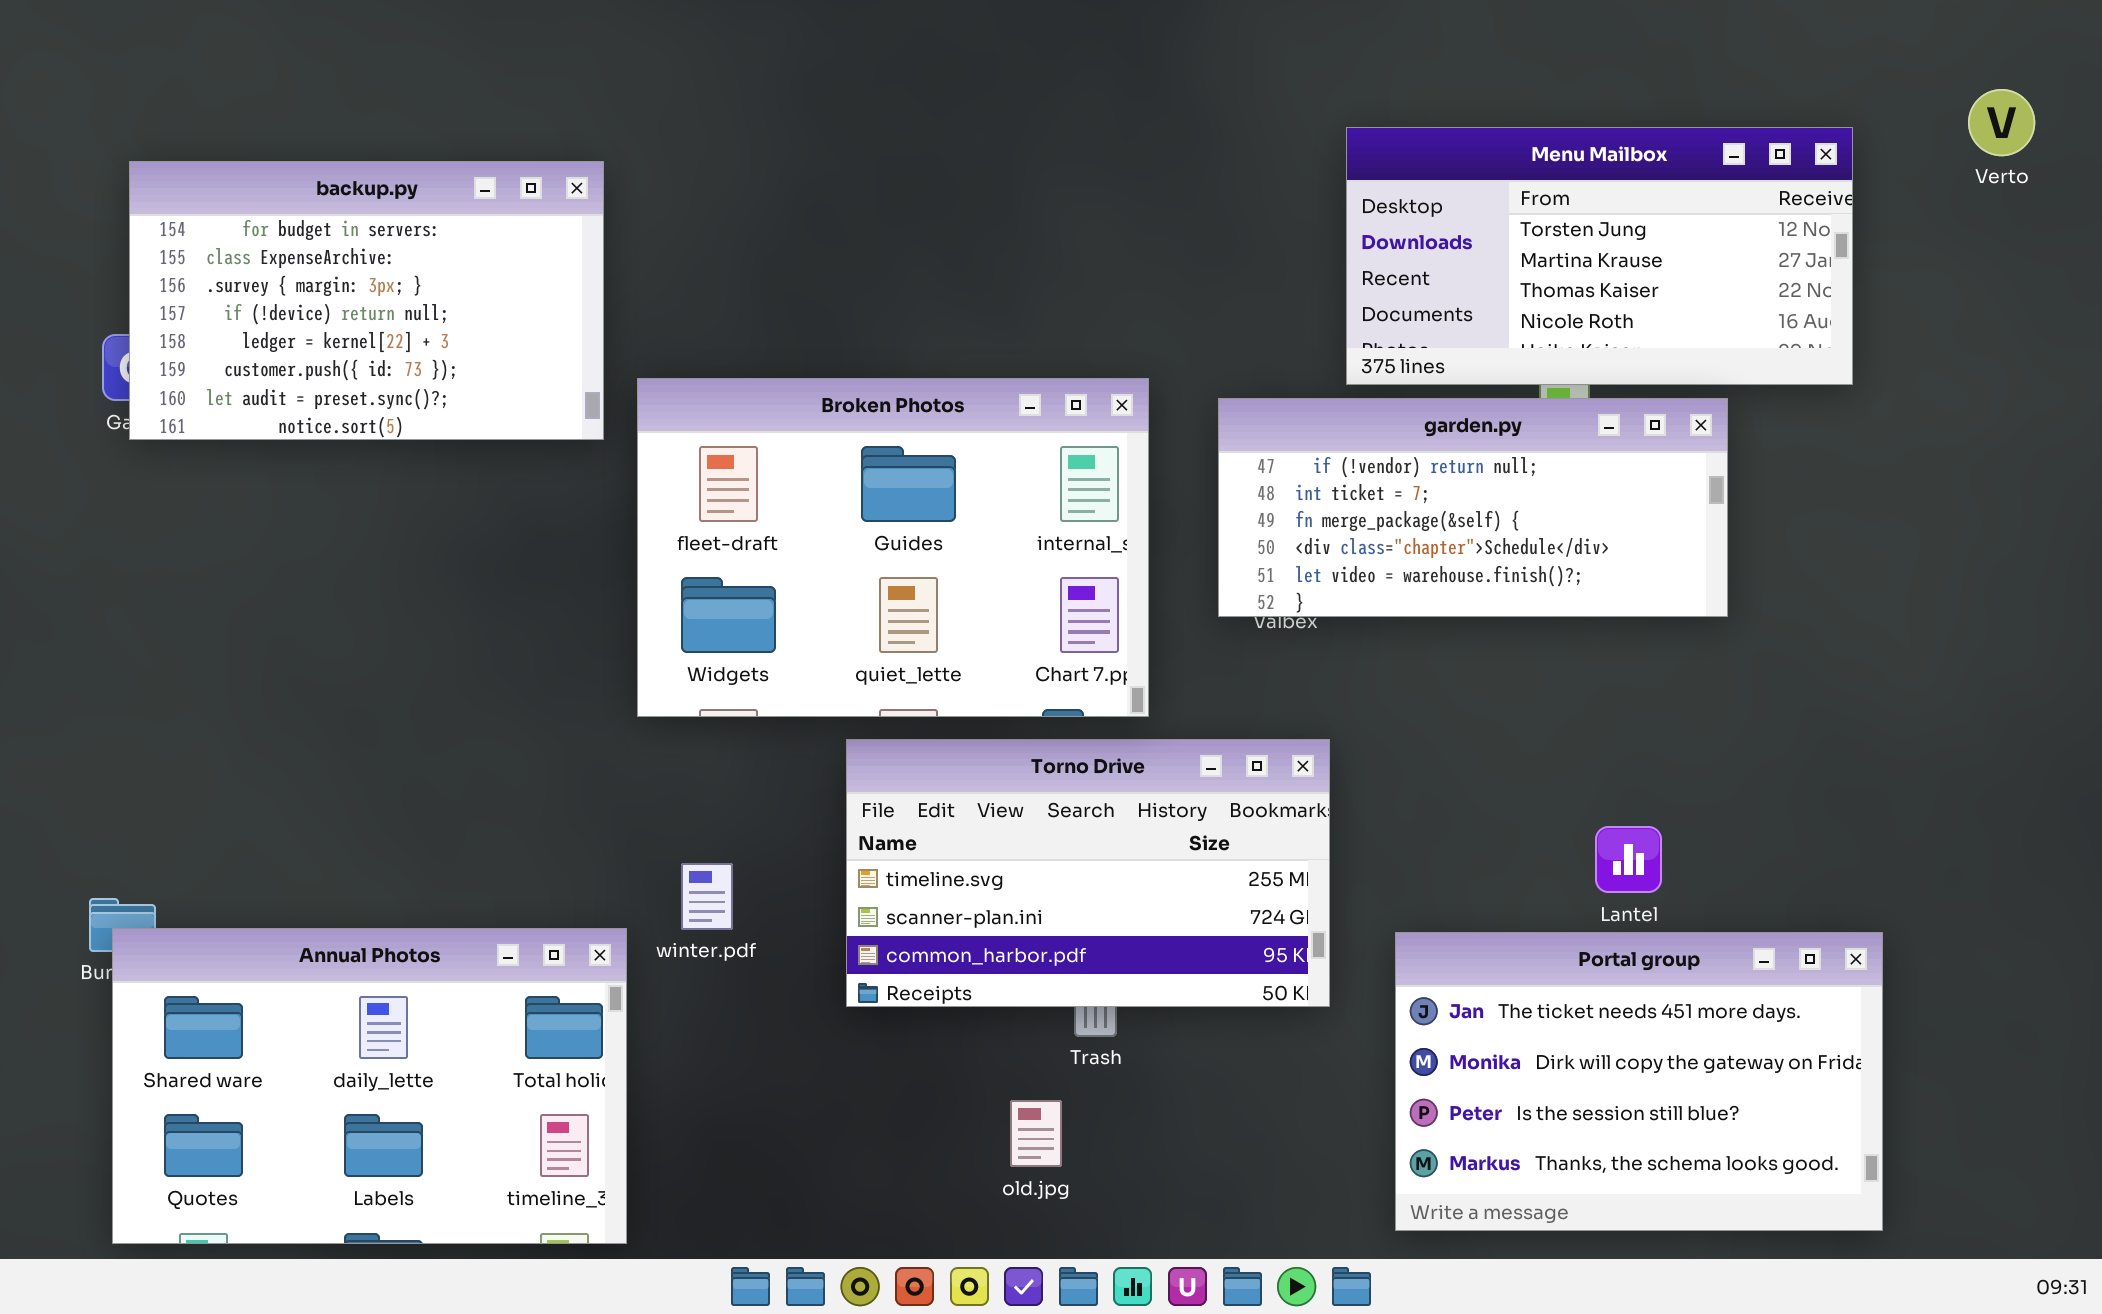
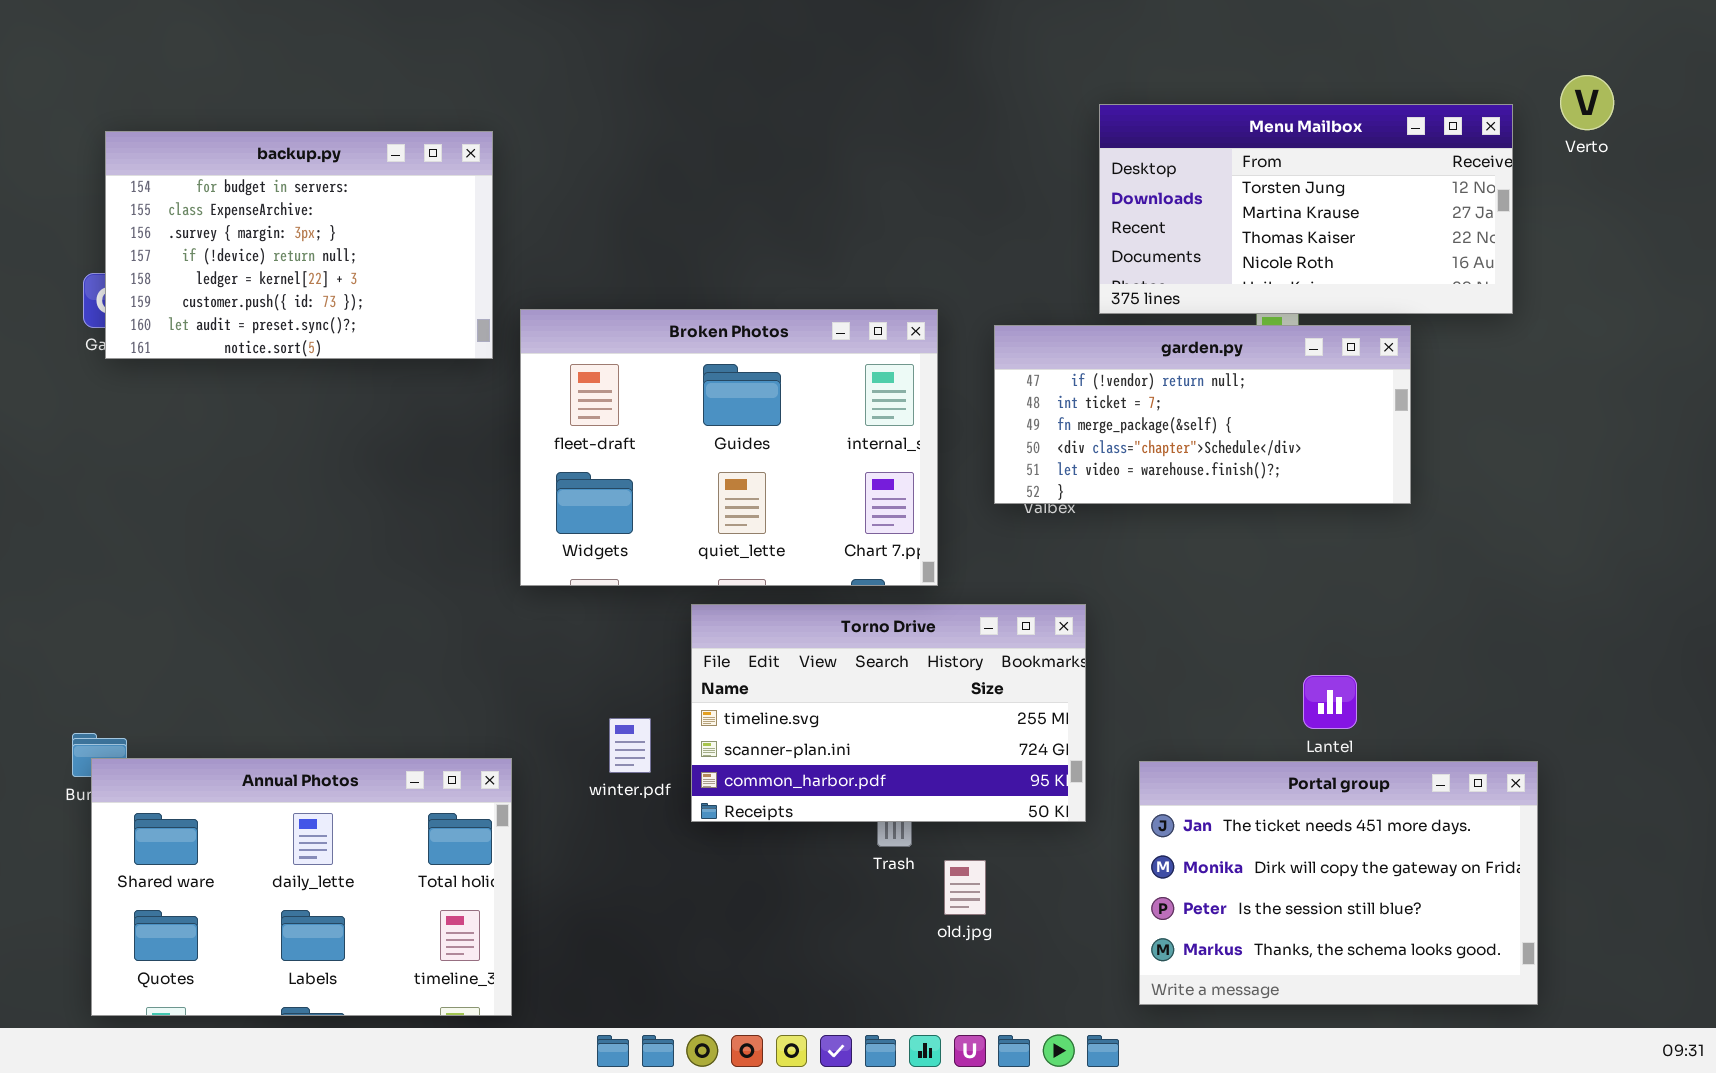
Verto: [1968,89,2035,156] -> [1560,75,1614,130], moved
winter.pdf: [681,863,733,930] -> [609,718,651,773], moved
old.jpg: [1010,1100,1062,1167] -> [944,860,986,915], moved

